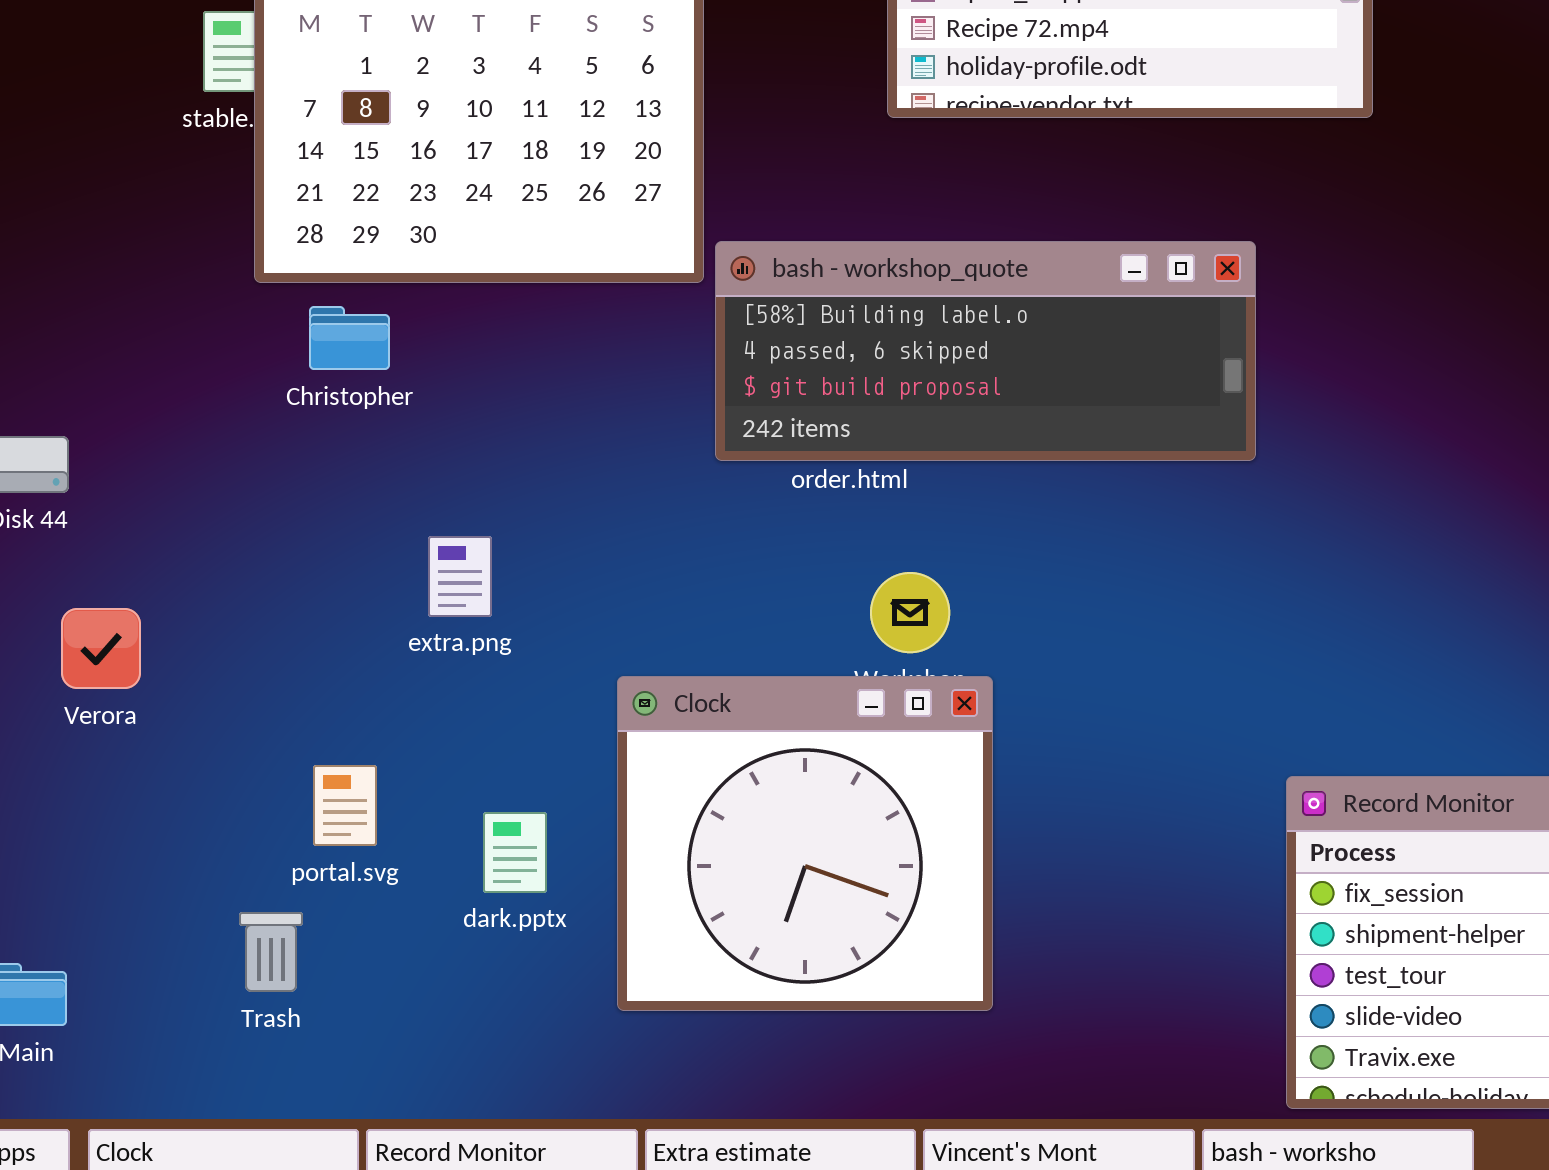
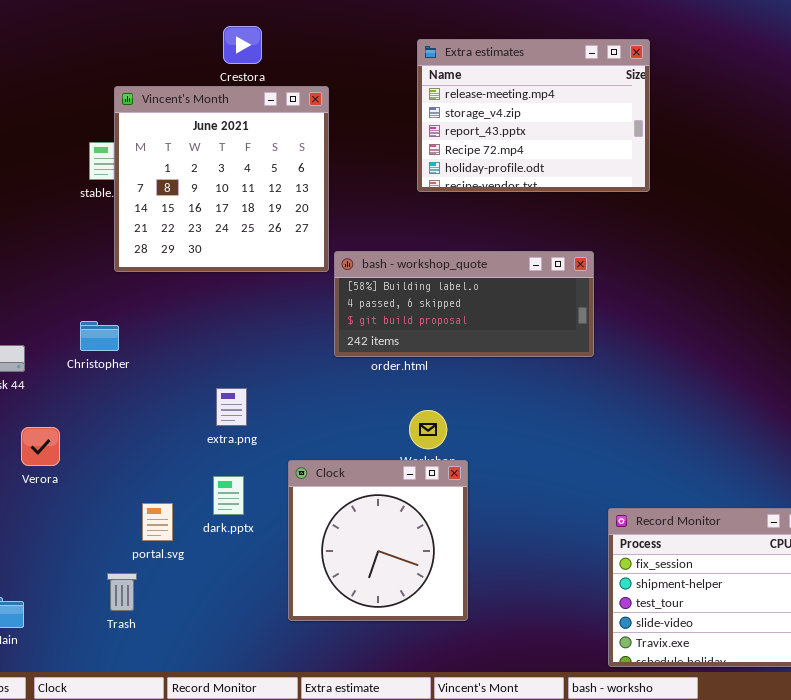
Christopher: [309,306,390,370] -> [80,321,119,351], moved
extra.png: [428,536,492,617] -> [216,388,247,426], moved
dark.pptx: [483,812,547,893] -> [213,476,244,515], moved

